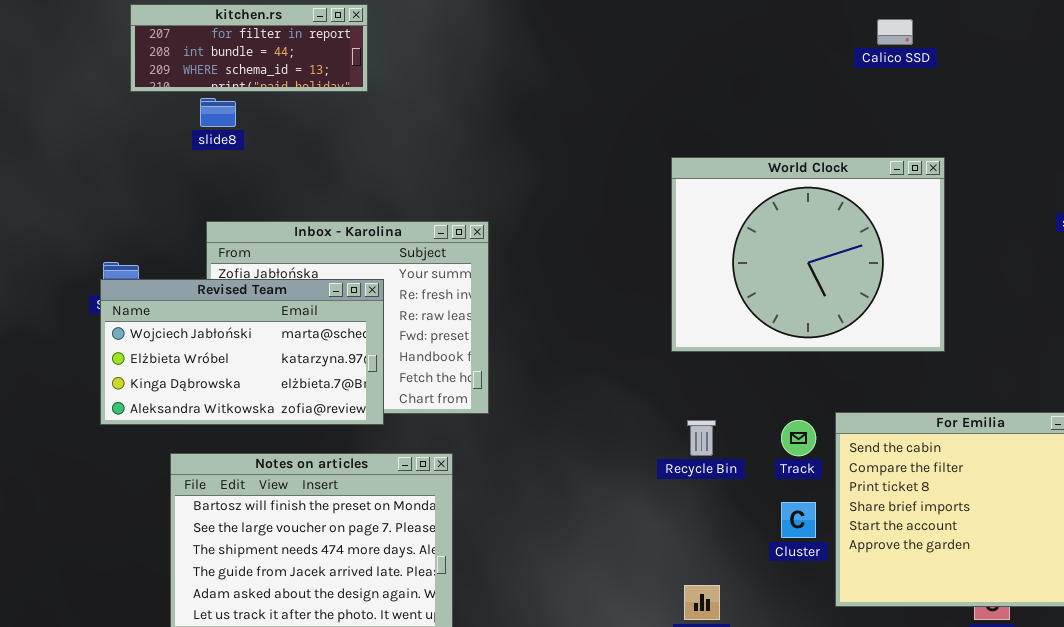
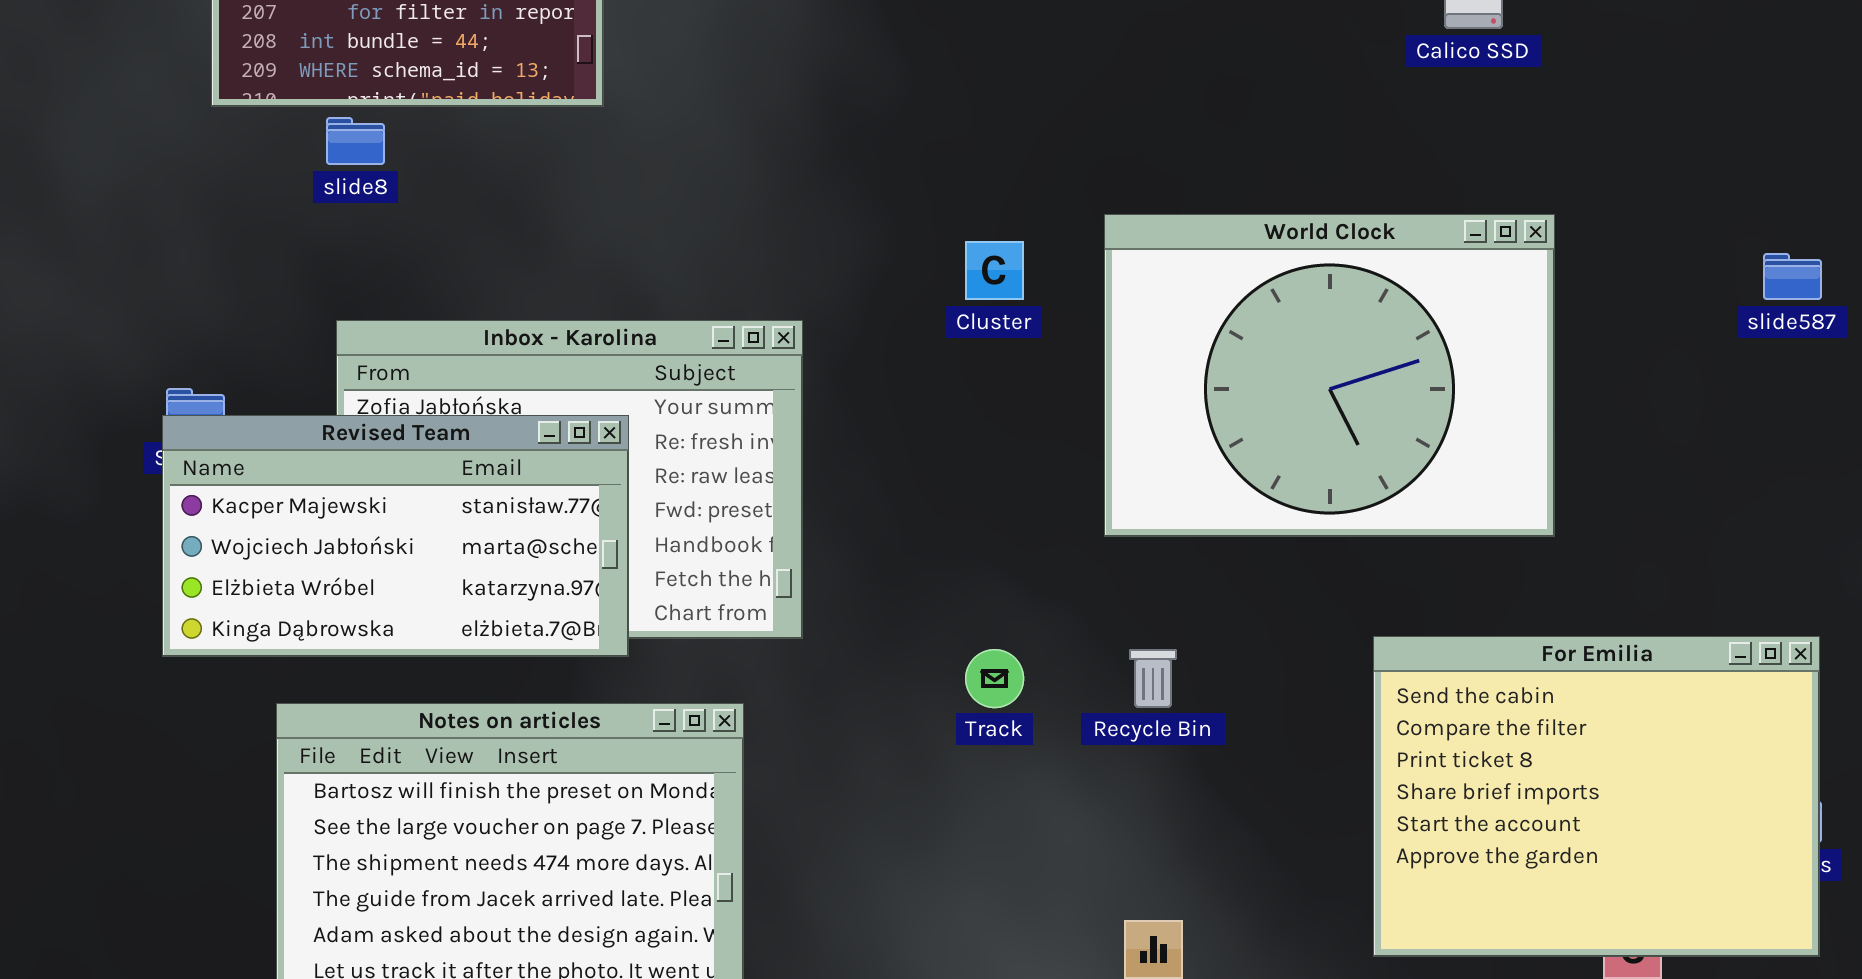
Revised Team: [100,279,384,425] -> [162,415,629,657], scrolled up 1 row
Track: [781,420,816,456] -> [965,649,1024,708], moved
Cluster: [781,502,816,538] -> [965,241,1024,300], moved

